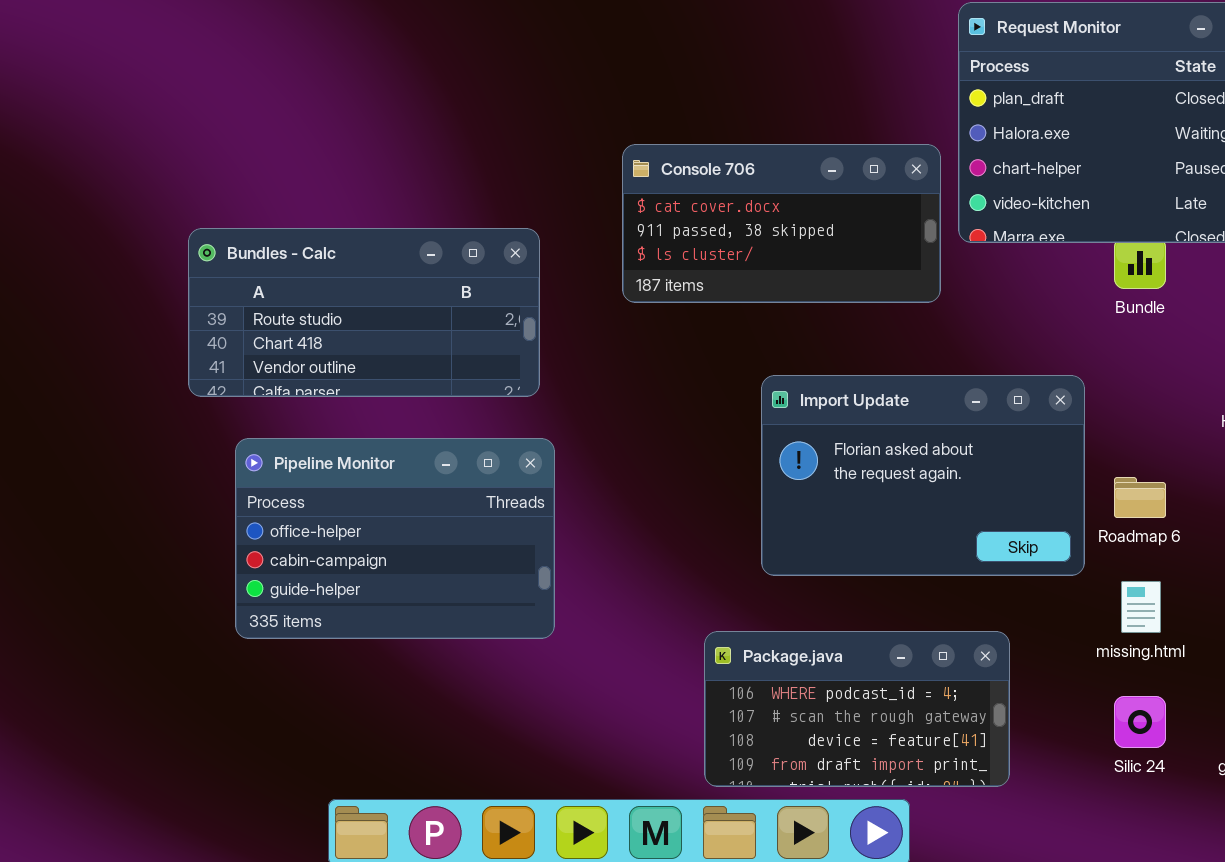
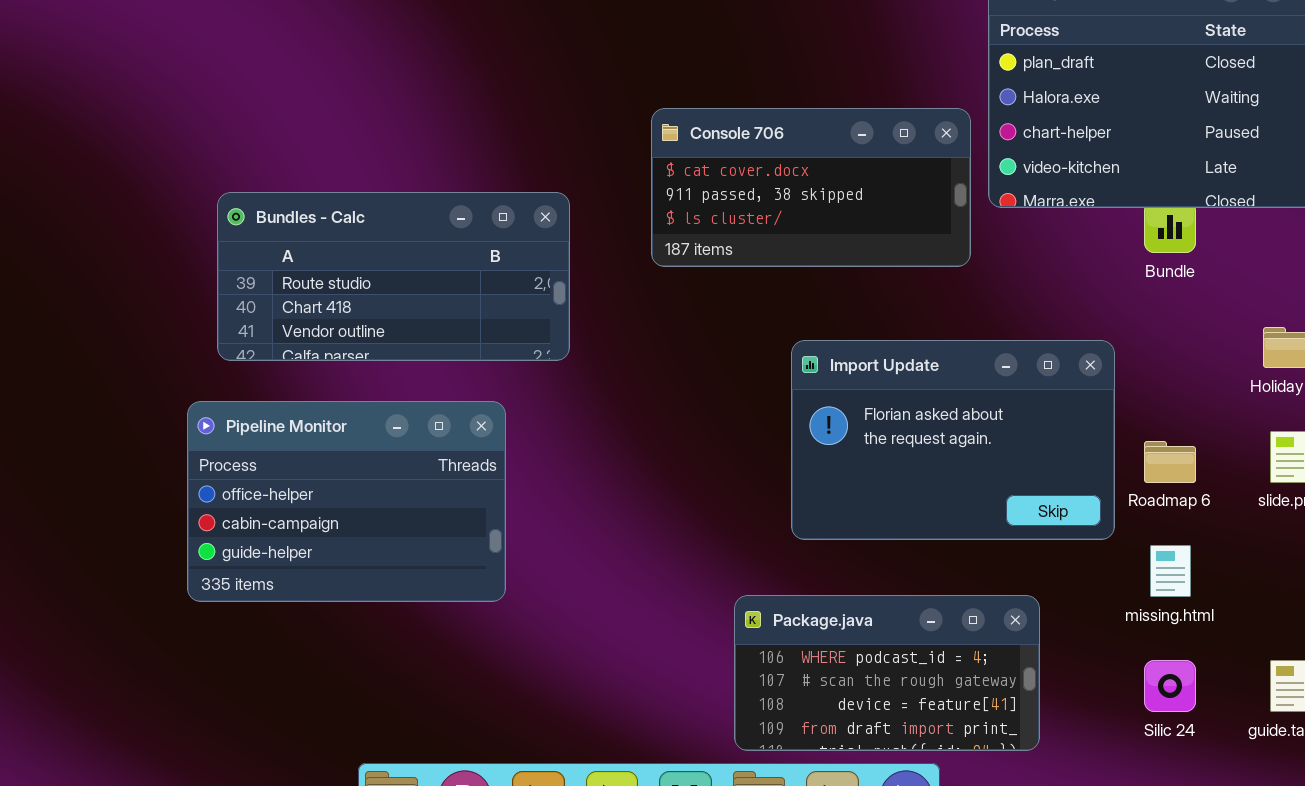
Pipeline Monitor: [235,438,555,639] -> [187,401,506,602], moved

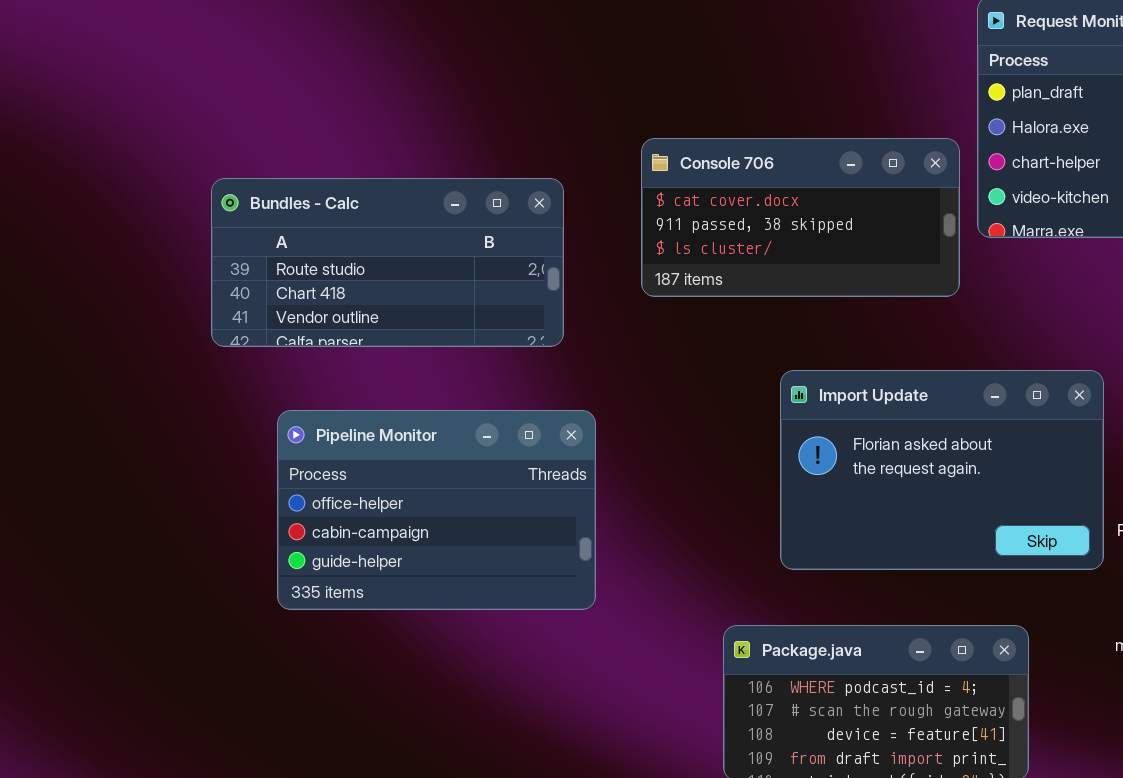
Bundles - Calc: [217,192,570,361] -> [211,178,564,347], moved
Pipeline Monitor: [187,401,506,602] -> [277,410,596,610], moved

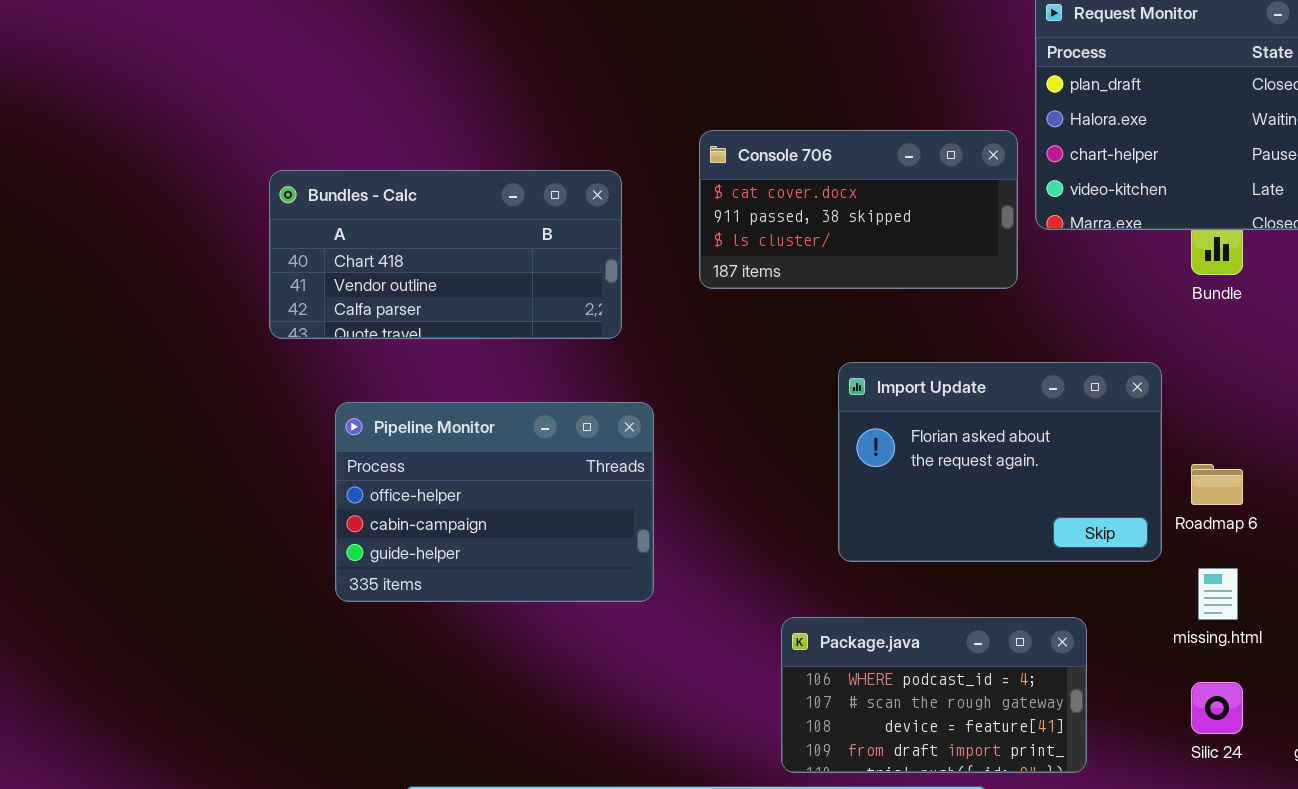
Bundles - Calc: [211,178,564,347] -> [269,170,622,339], scrolled down 1 row

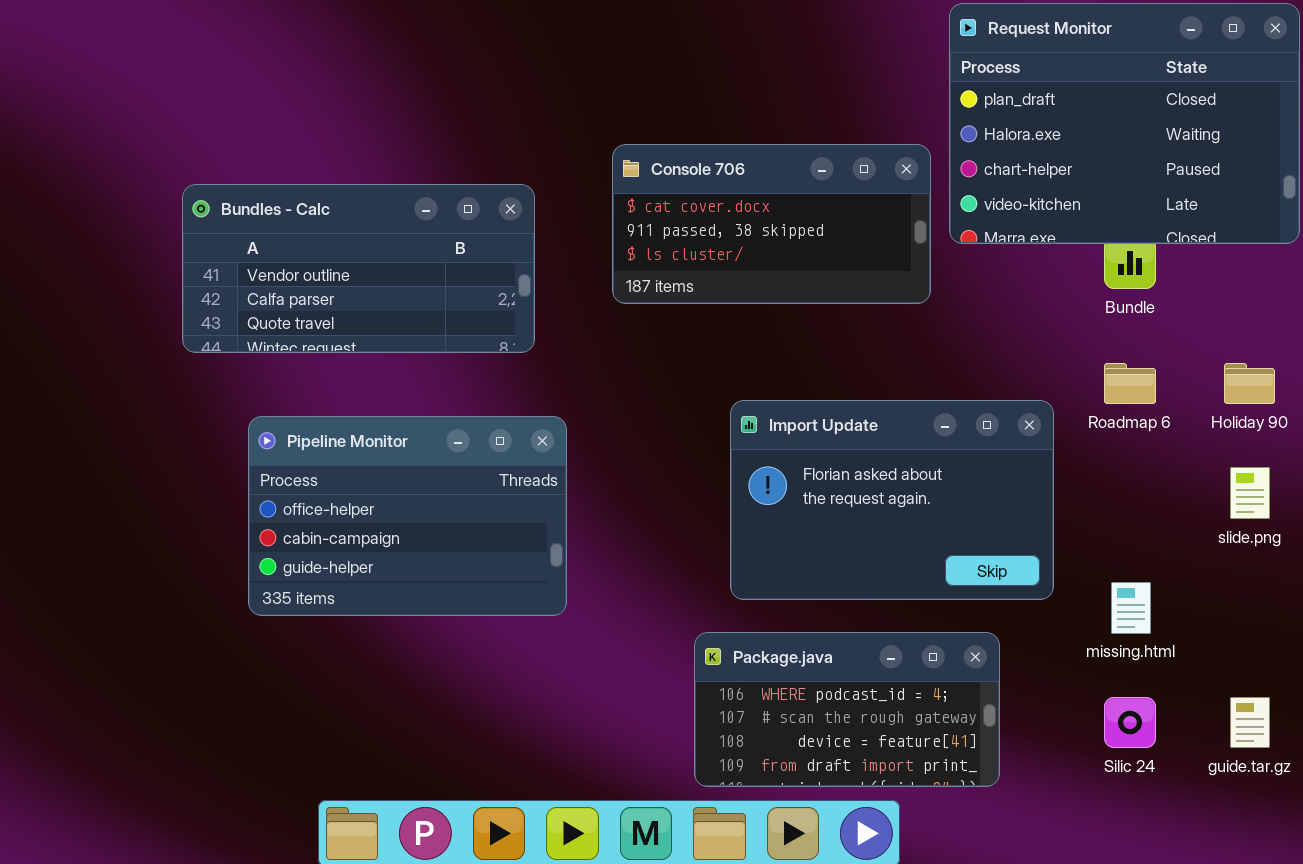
Bundles - Calc: [269,170,622,339] -> [182,184,535,353], scrolled down 1 row
Import Update: [838,362,1162,562] -> [730,400,1054,600], moved
Roadmap 6: [1191,464,1243,505] -> [1104,363,1156,404], moved

